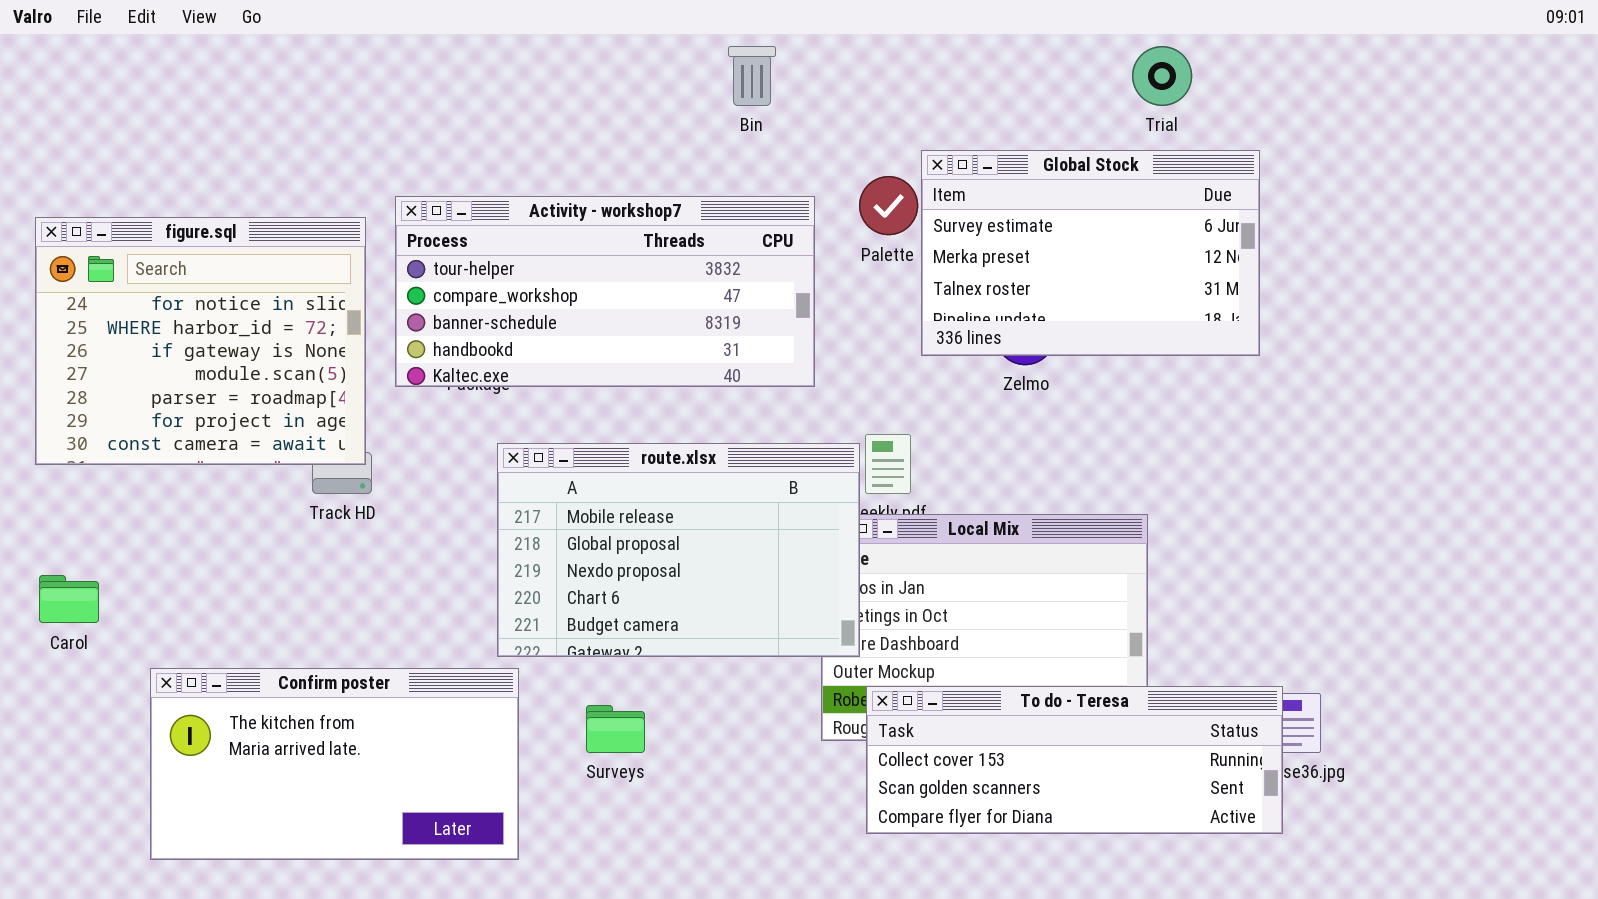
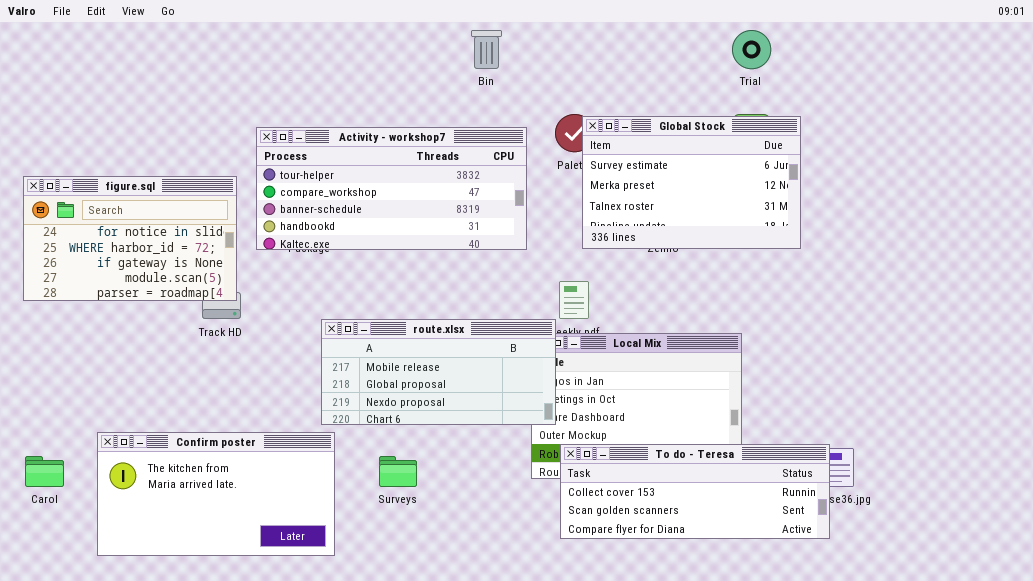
Global Stock: [921,150,1260,356] -> [582,116,801,249], moved
figure.sql: [35,217,366,465] -> [23,176,237,301], resized
route.xlsx: [497,443,860,657] -> [321,319,556,425], resized
Carol: [39,575,99,623] -> [25,456,64,487], moved

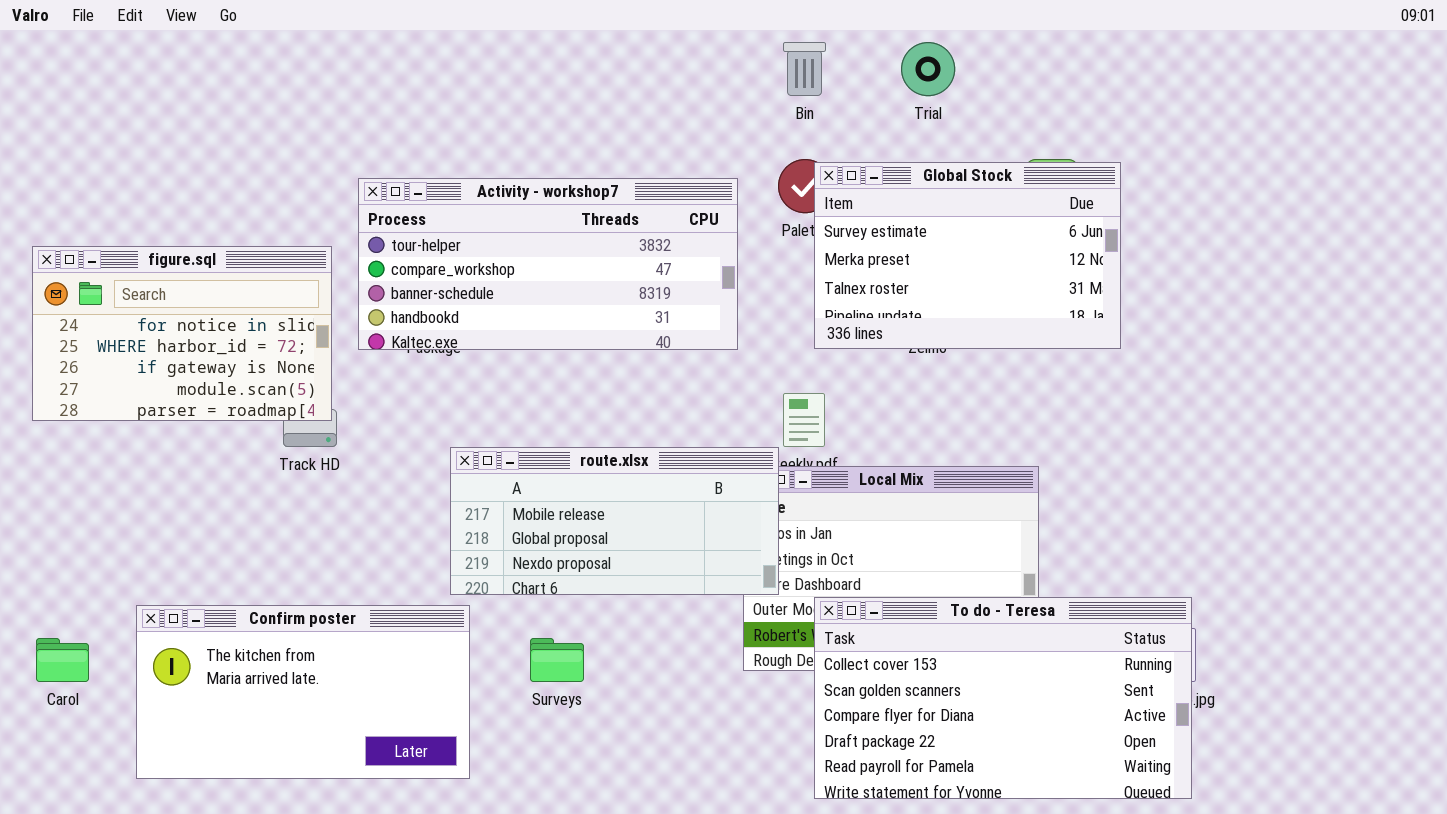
Bin: [471,30,502,69] -> [783,42,826,96], moved
Trial: [732,30,771,69] -> [901,42,955,96], moved
To do - Teresa: [560,444,830,539] -> [814,597,1192,799], moved, resized

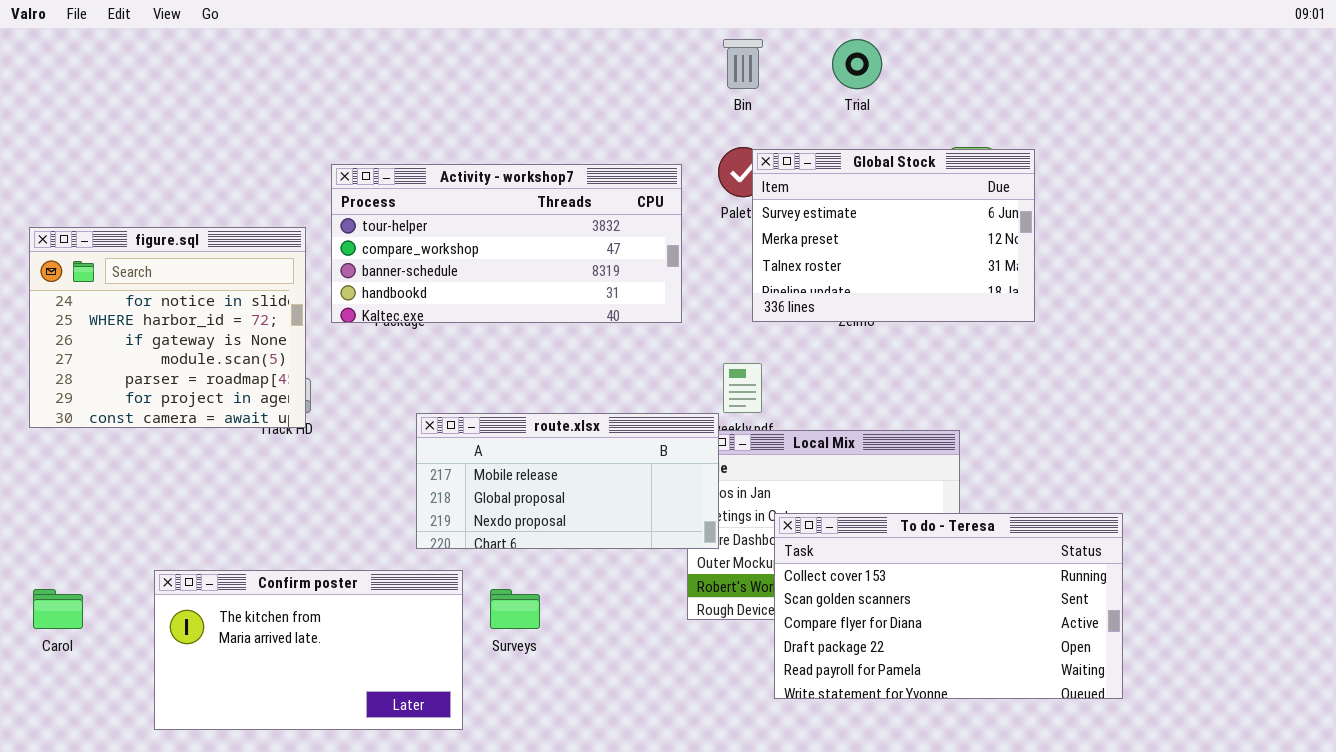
figure.sql: [32,246,332,421] -> [29,227,306,428], resized
To do - Teresa: [814,597,1192,799] -> [774,513,1123,699], moved
Confirm poster: [136,605,470,779] -> [154,570,463,730], moved

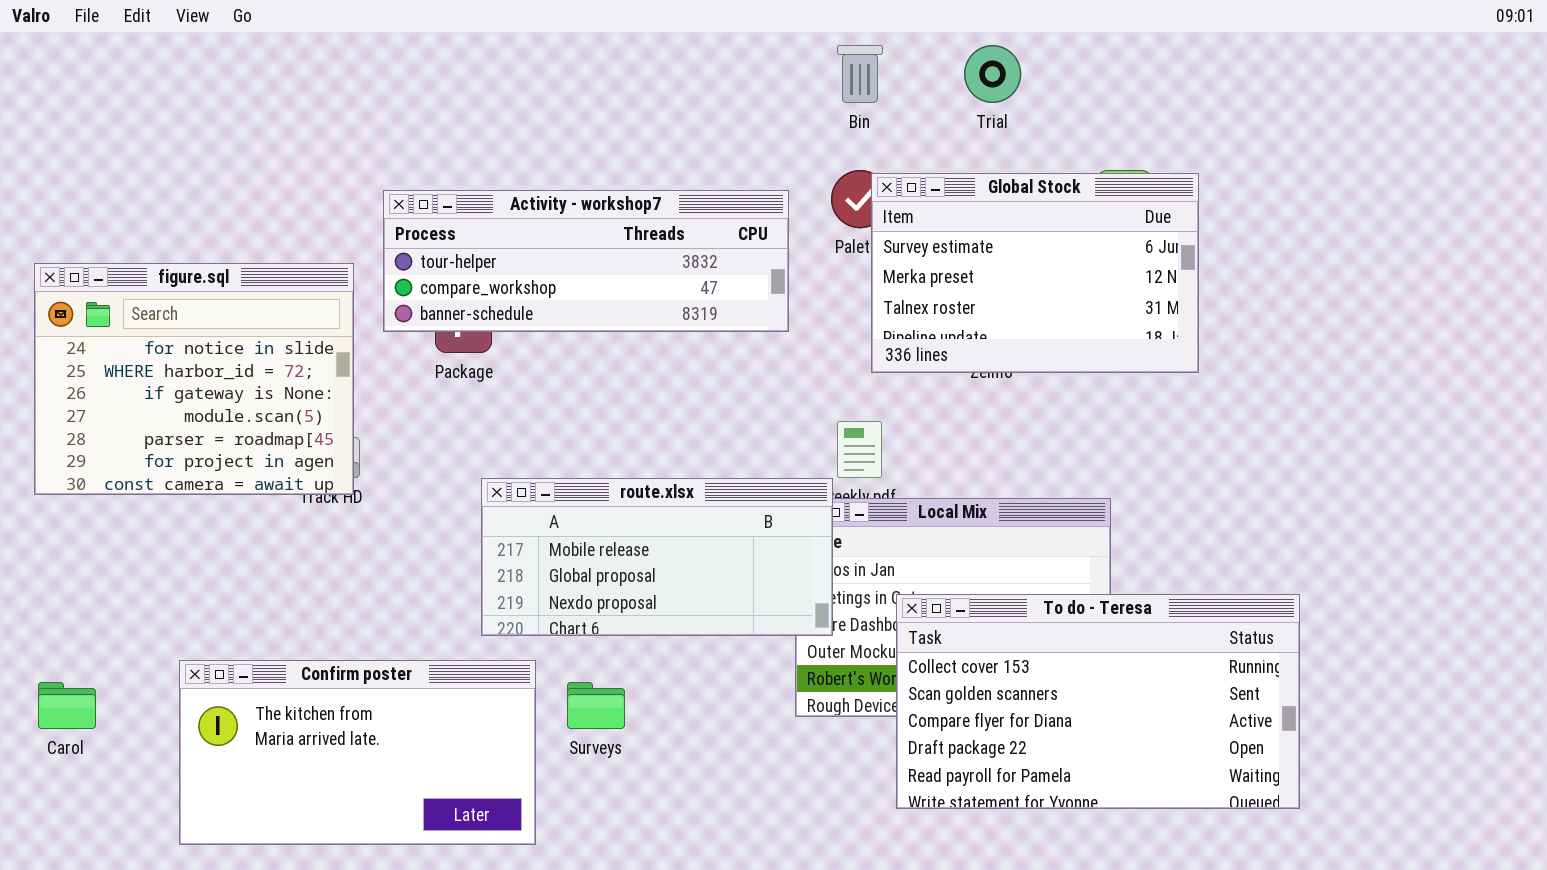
Activity - workshop7: [331,164,682,323] -> [383,190,789,332], resized

